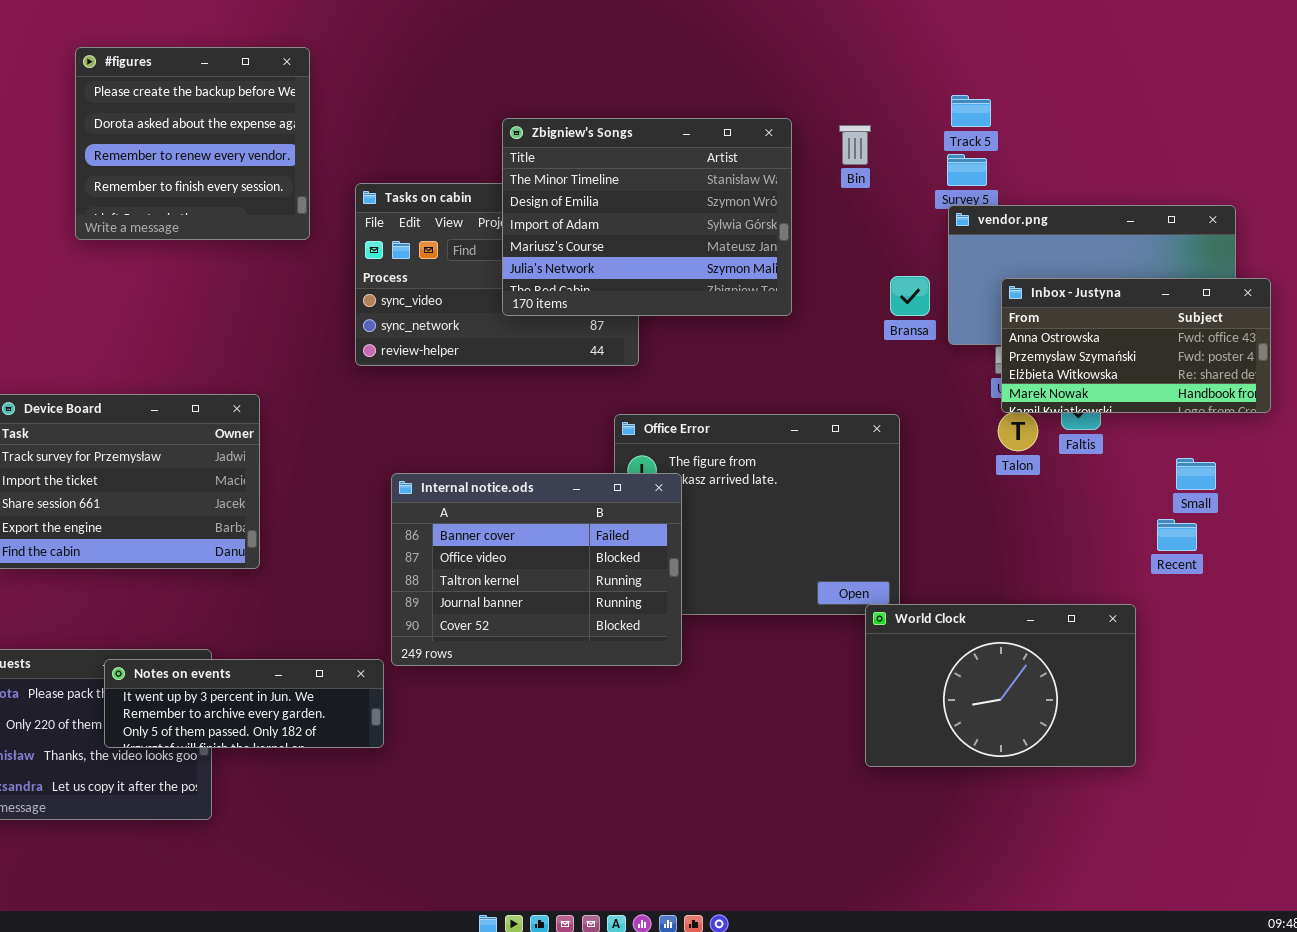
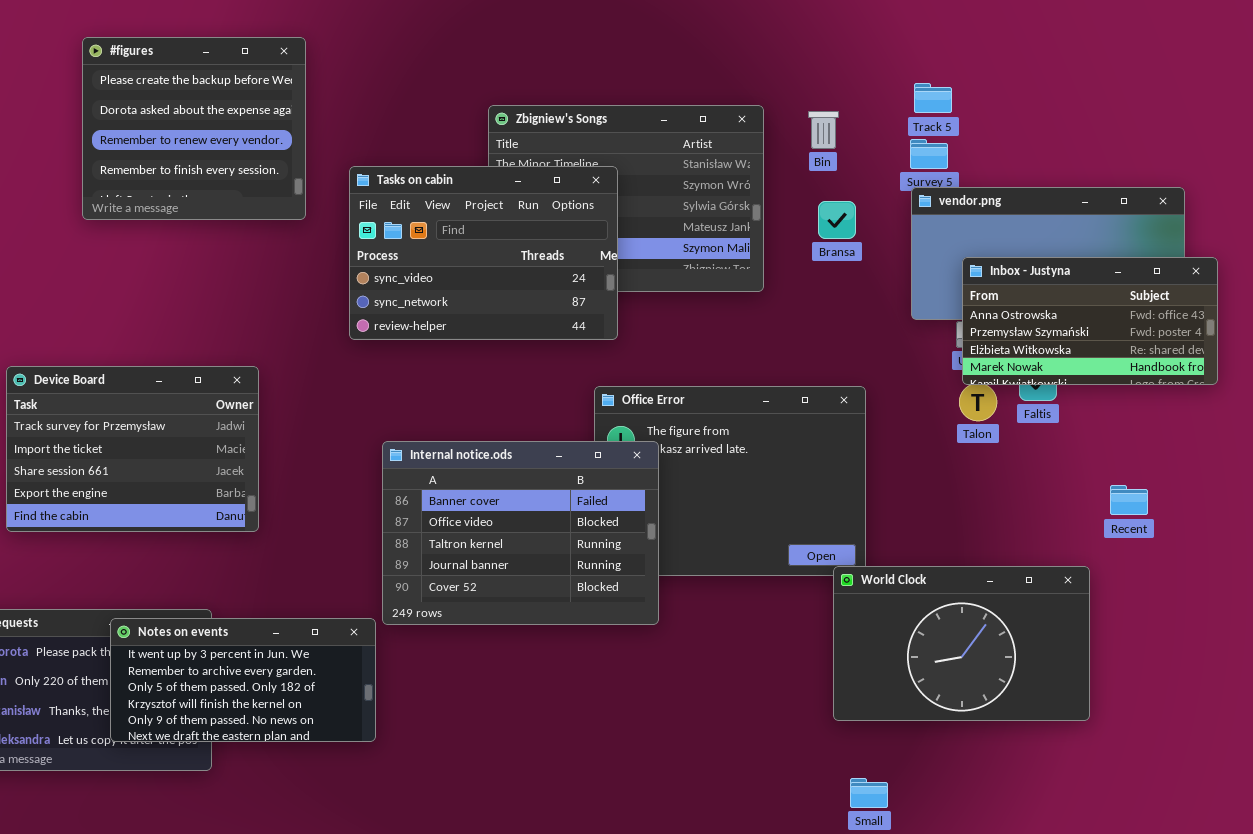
Tasks on cabin: [355,183,639,366] -> [349,166,618,340], raised
Bransa: [890,276,930,316] -> [818,201,856,239], moved
Small: [1176,458,1216,490] -> [850,778,888,808], moved
Notes on events: [104,659,384,748] -> [110,618,376,742], resized

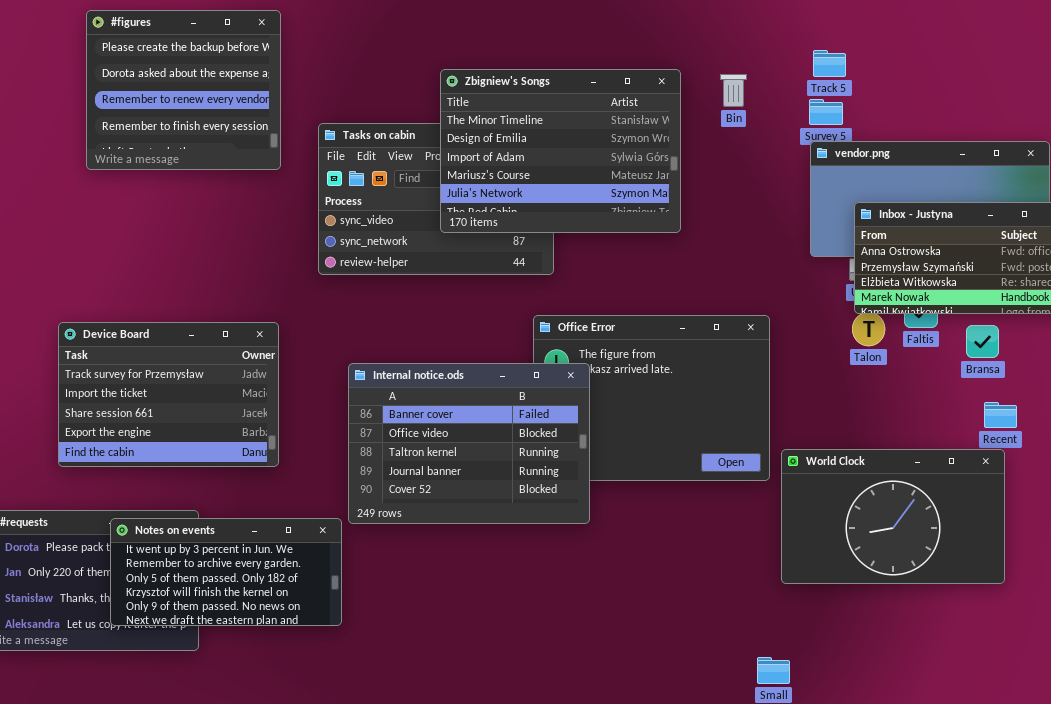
Zbigniew's Songs: [488,105,764,292] -> [440,69,681,233], raised
Bransa: [818,201,856,239] -> [966,325,999,358], moved
Device Board: [6,366,259,532] -> [58,322,279,467], moved
World Clock: [833,566,1090,721] -> [781,449,1005,584], moved

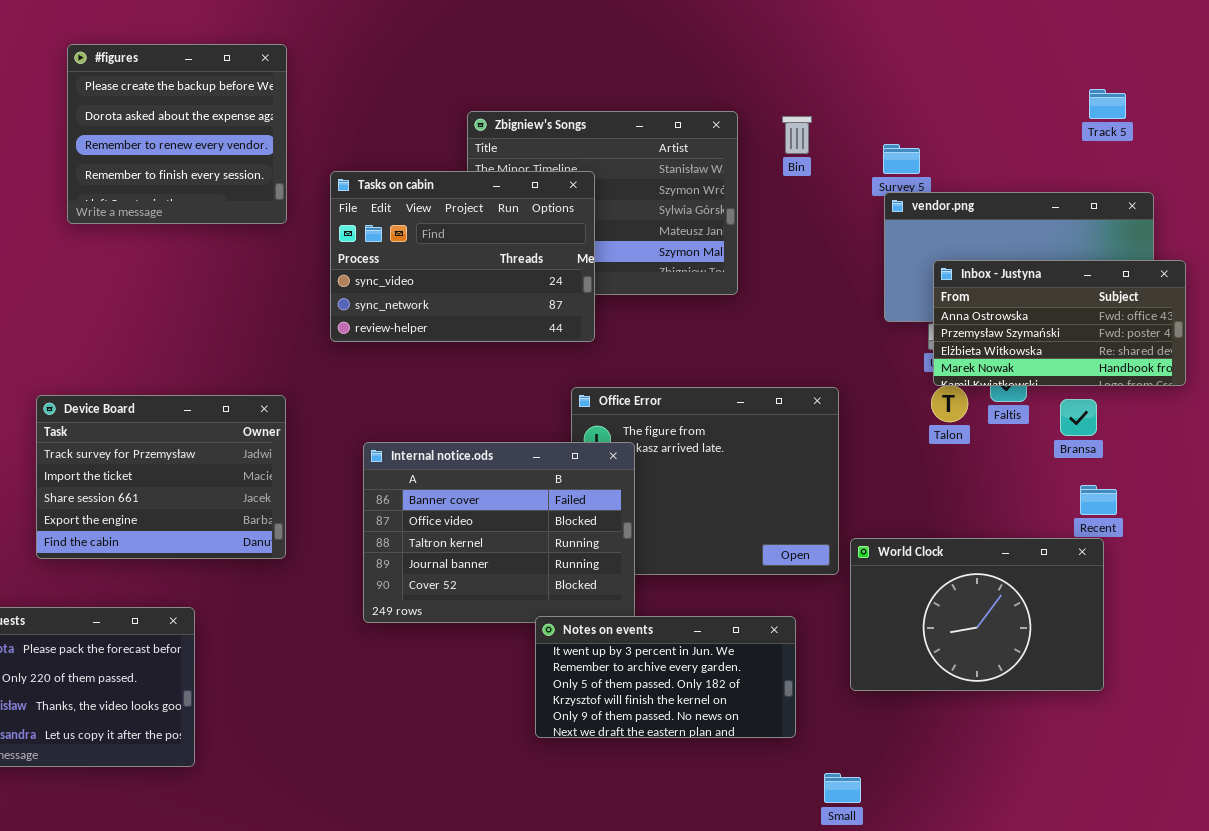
Track 5: [813,50,846,77] -> [1089,89,1126,119], moved
Tasks on cabin: [318,123,554,275] -> [330,171,595,342], raised
Notes on events: [110,518,342,626] -> [535,616,796,738], moved

